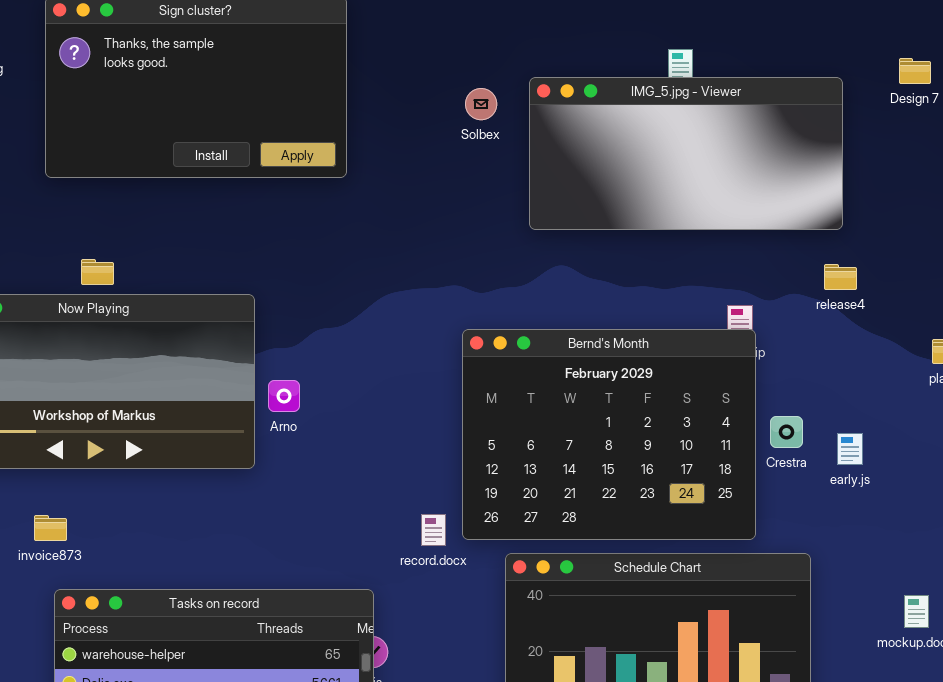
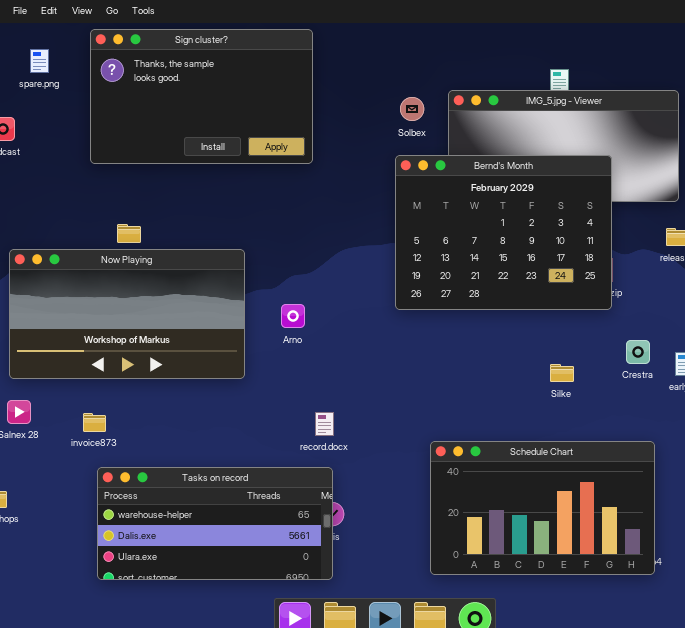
Bernd's Month: [462,329,756,540] -> [395,155,612,310], moved
Arno: [268,380,300,412] -> [281,304,305,328], moved
record.docx: [421,514,446,546] -> [315,412,334,436], moved

